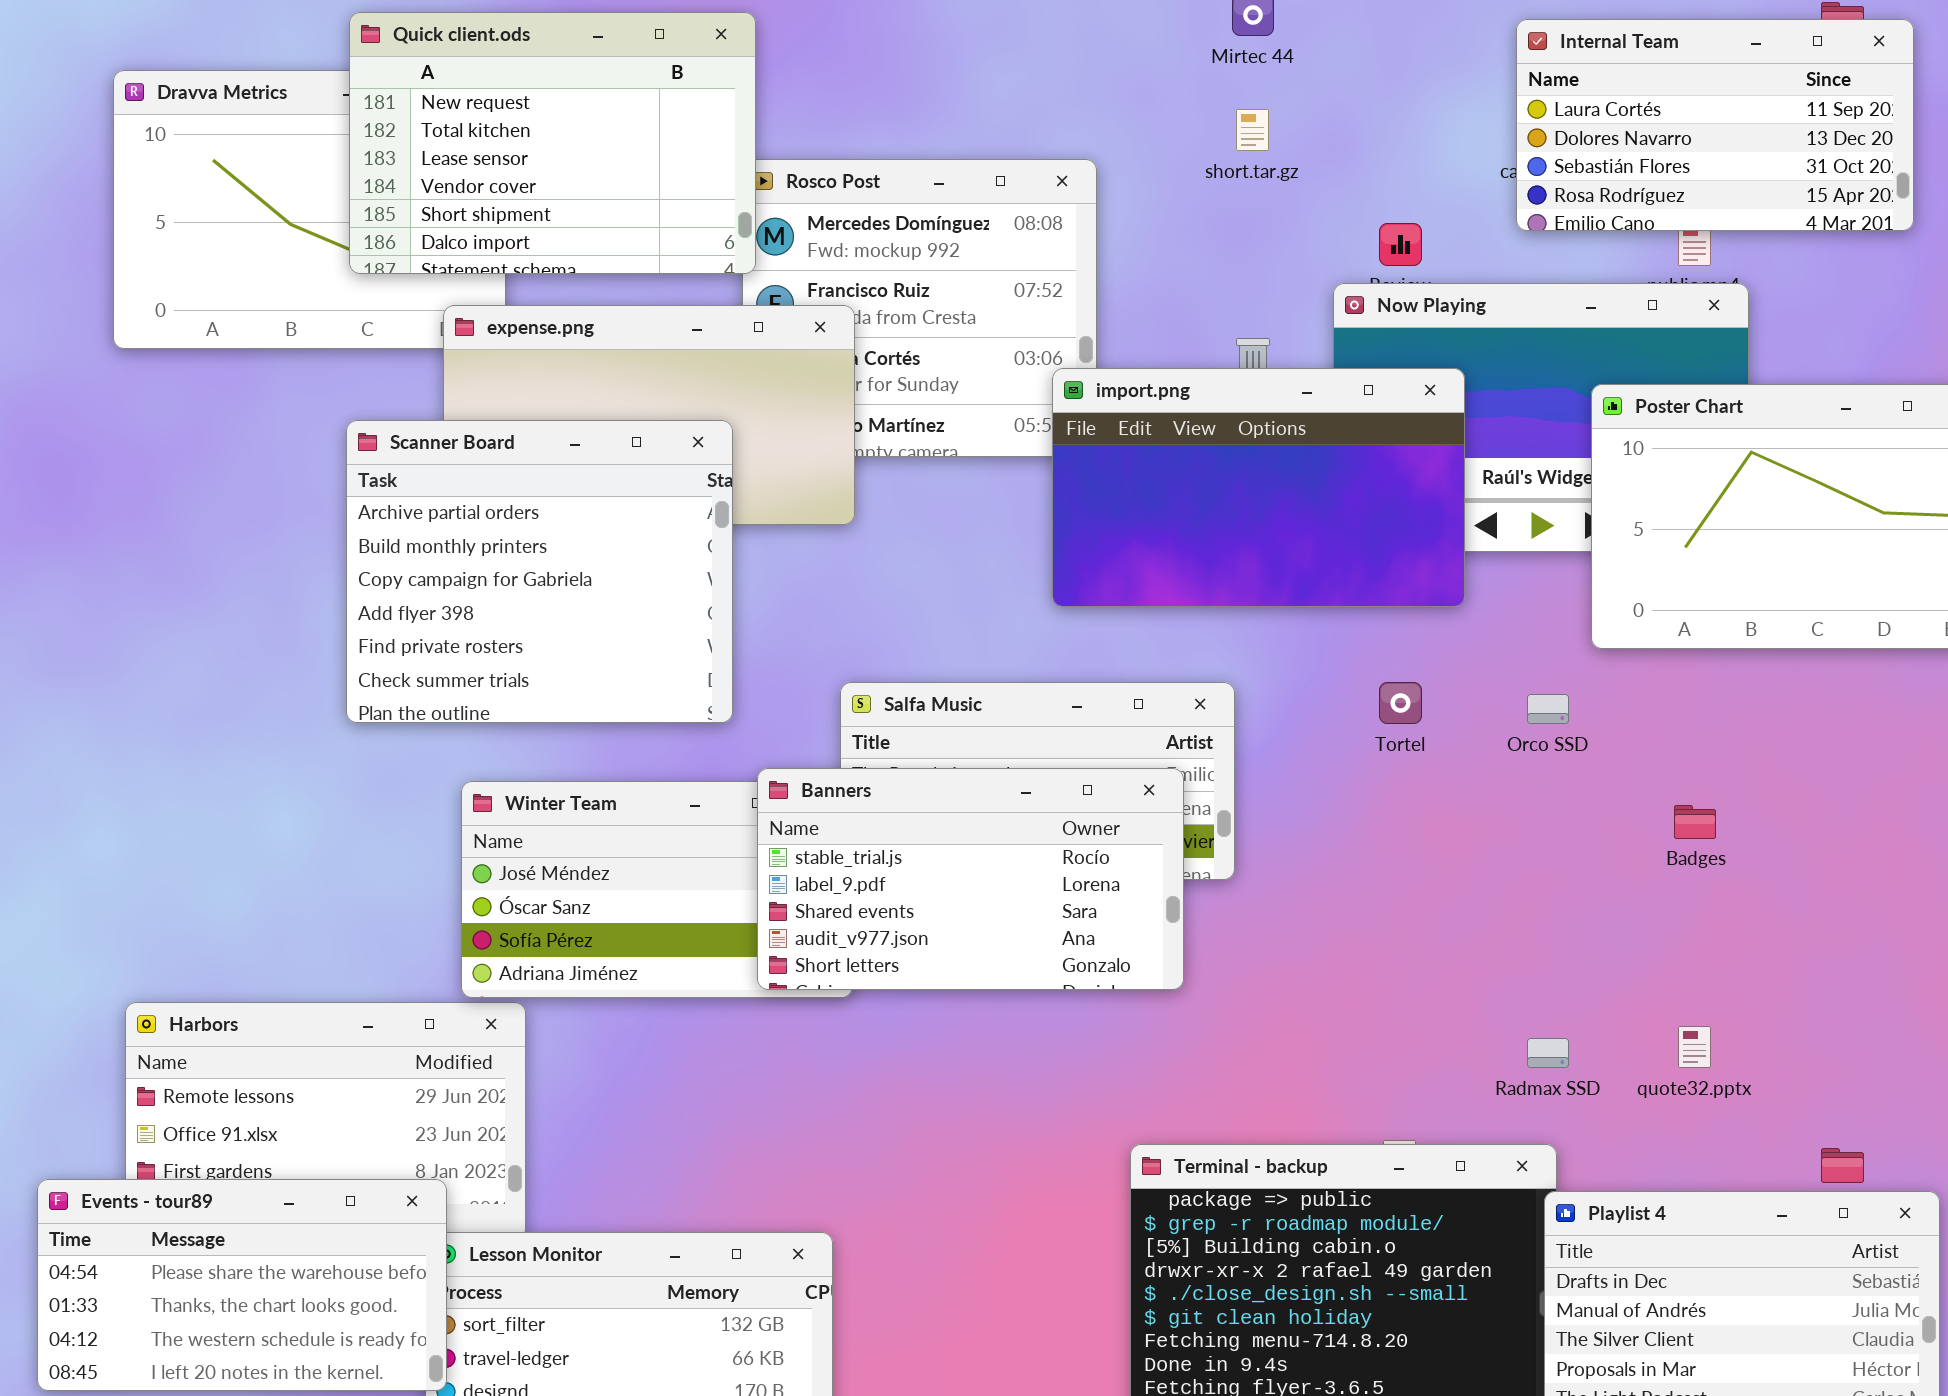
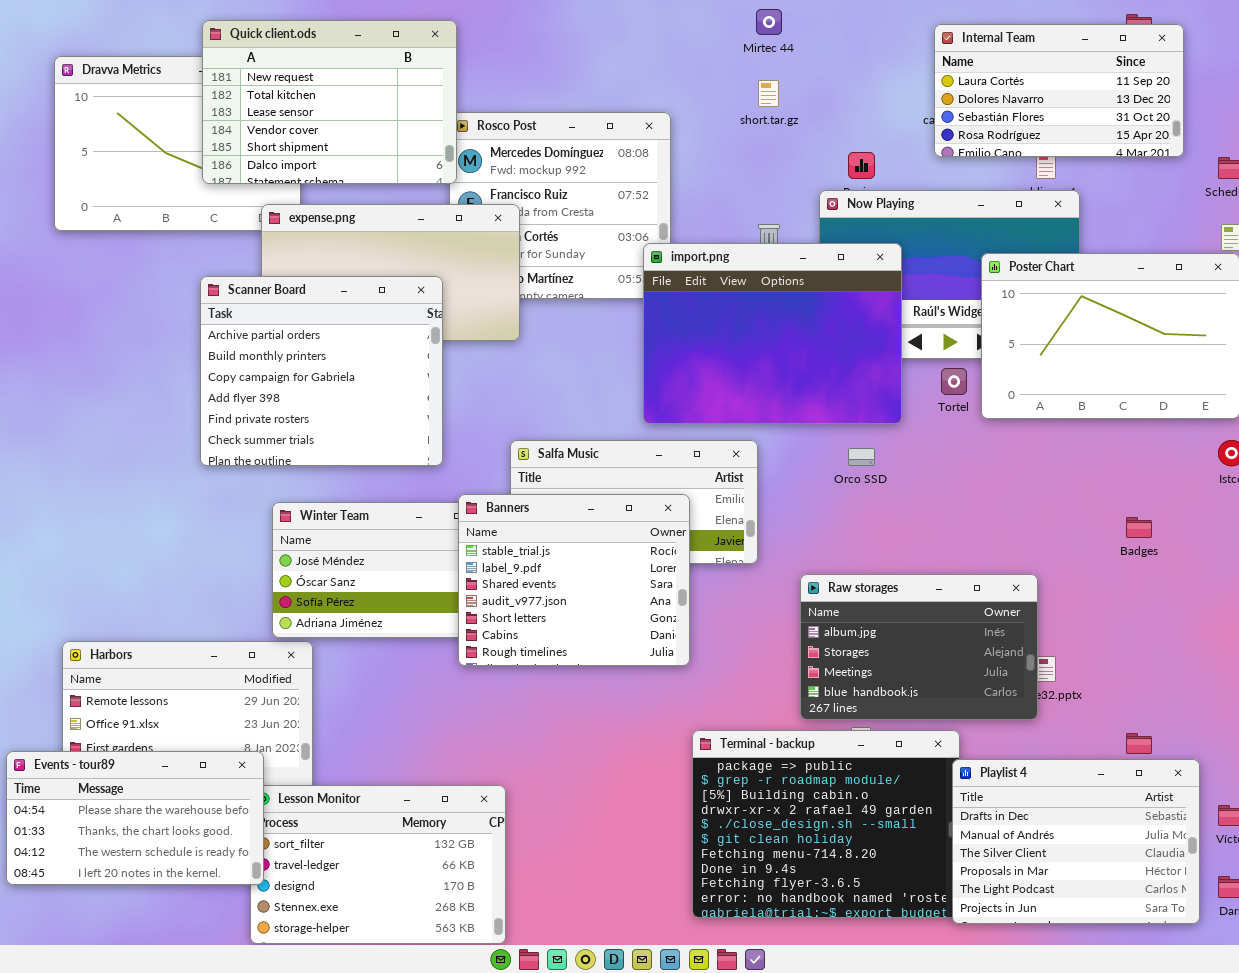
import.png: [1052,368,1465,607] -> [643,243,902,424], resized
Tortel: [1379,682,1422,724] -> [941,368,967,395], moved
Orco SSD: [1527,694,1569,724] -> [848,448,875,466], moved
Banners: [757,768,1184,990] -> [458,494,690,666], resized
Badges: [1674,805,1716,839] -> [1126,517,1152,538], moved
Raw storages: none -> [800,574,1038,720], opened

